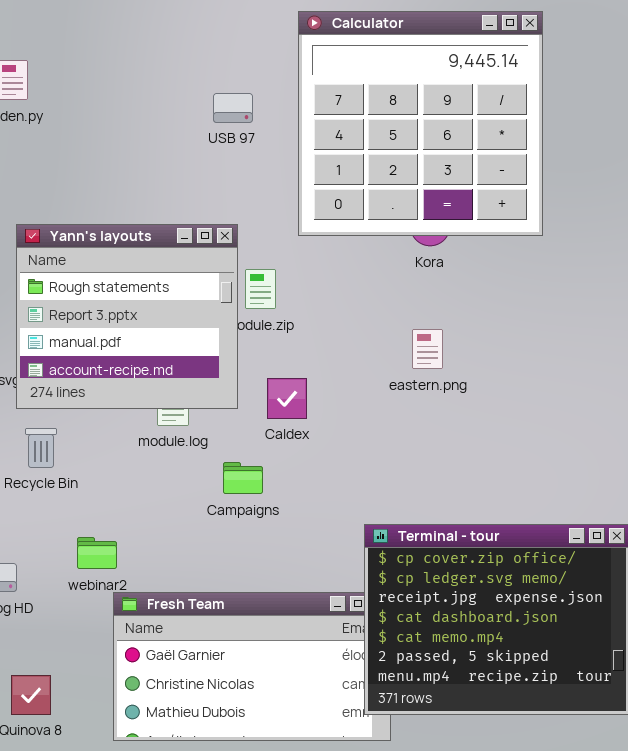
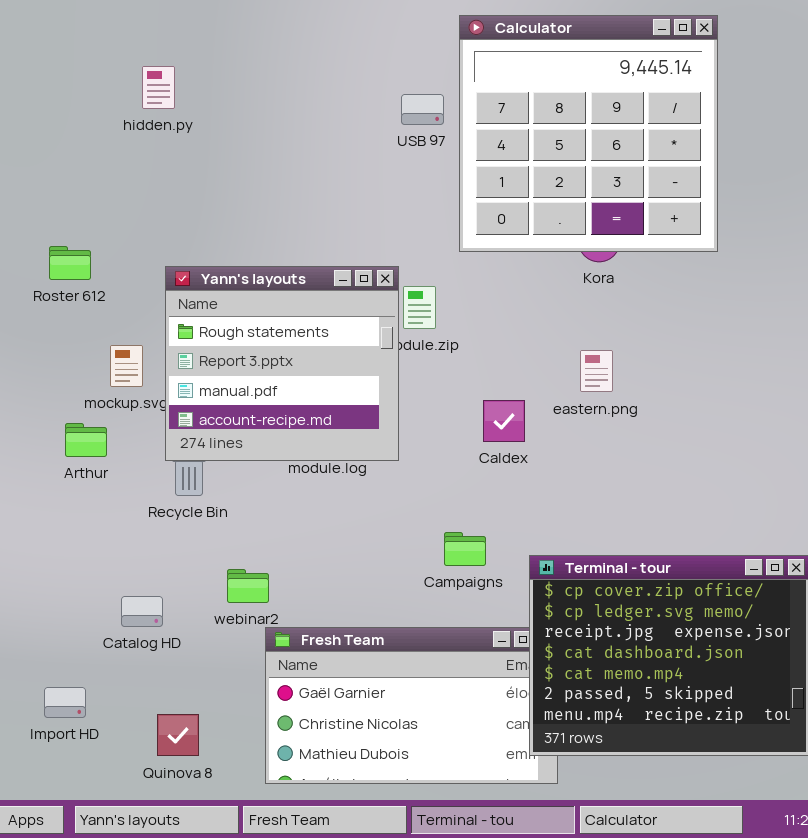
USB 97: [213,93,253,123] -> [401,94,444,125], moved
Yann's layouts: [16,224,238,409] -> [165,266,399,461], moved
Caldex: [267,378,307,419] -> [483,400,525,442], moved
Campaigns: [223,462,263,494] -> [444,532,486,566], moved

